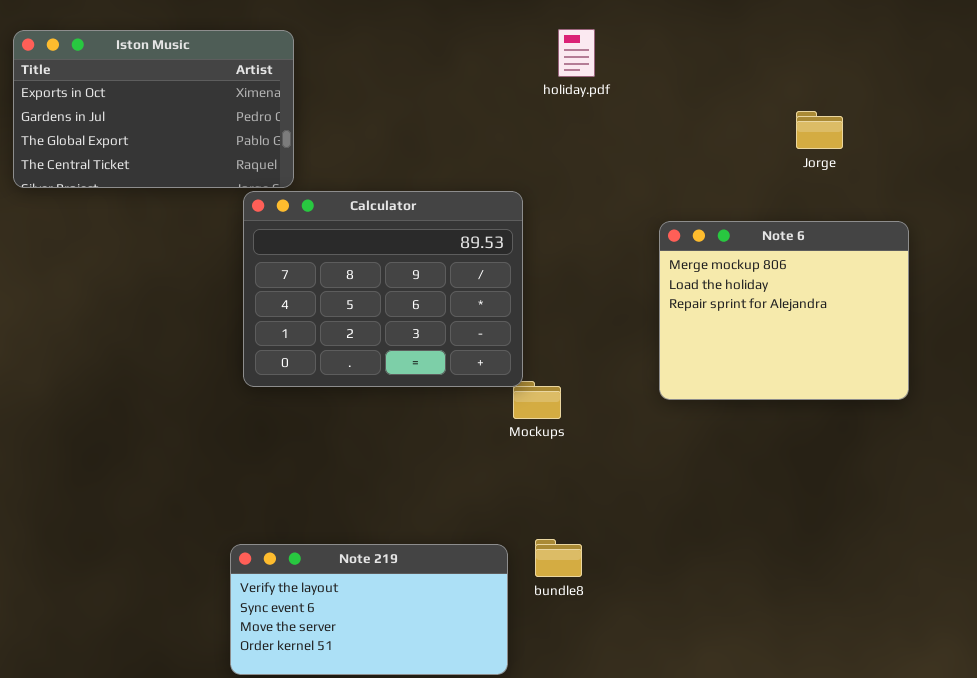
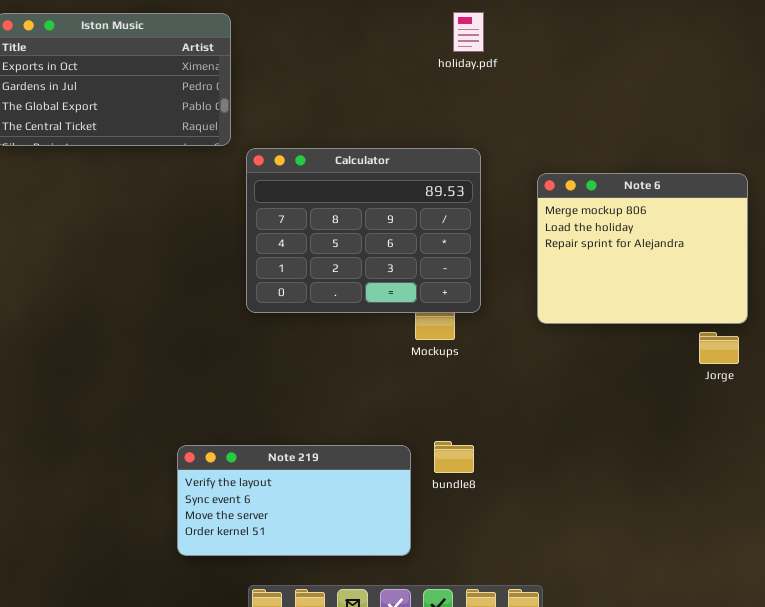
Jorge: [796,111,843,149] -> [699,332,739,364], moved
Calculator: [243,191,523,387] -> [246,148,481,313], moved

